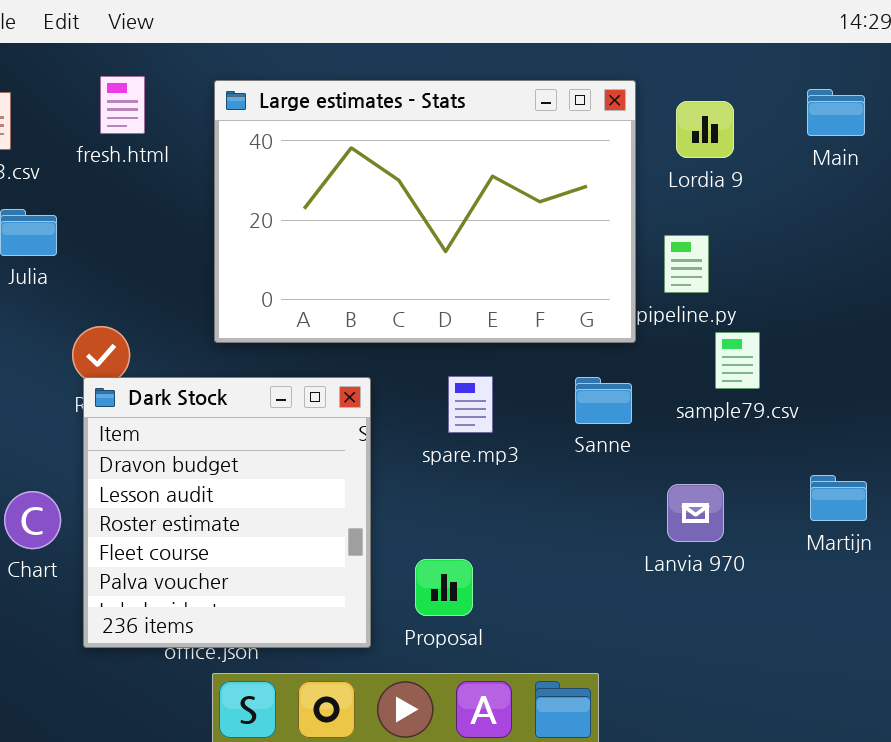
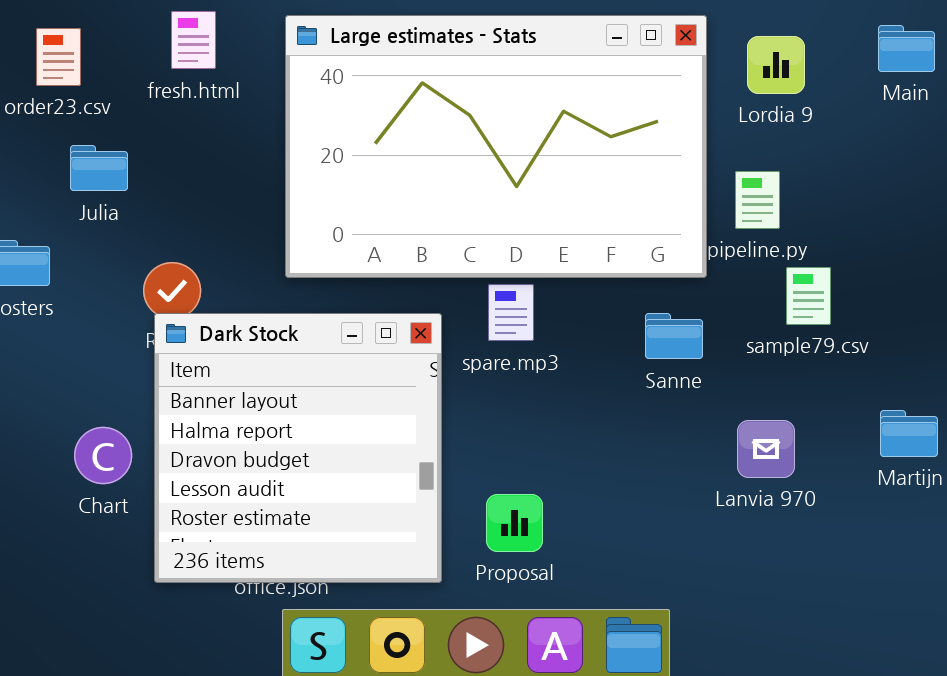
spare.mp3: [448,376,493,433] -> [488,284,534,341], moved
Dark Stock: [83,377,371,648] -> [154,313,442,583], scrolled up 2 rows

